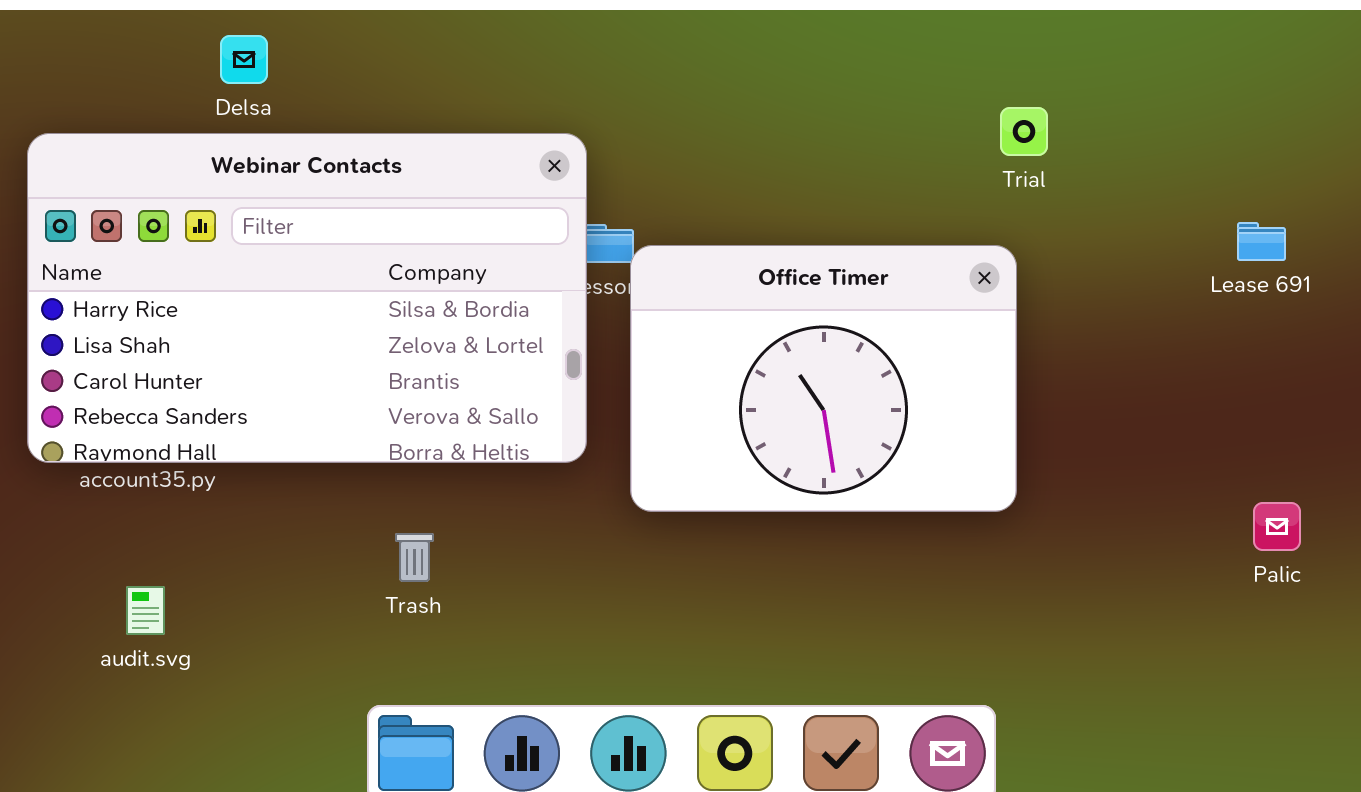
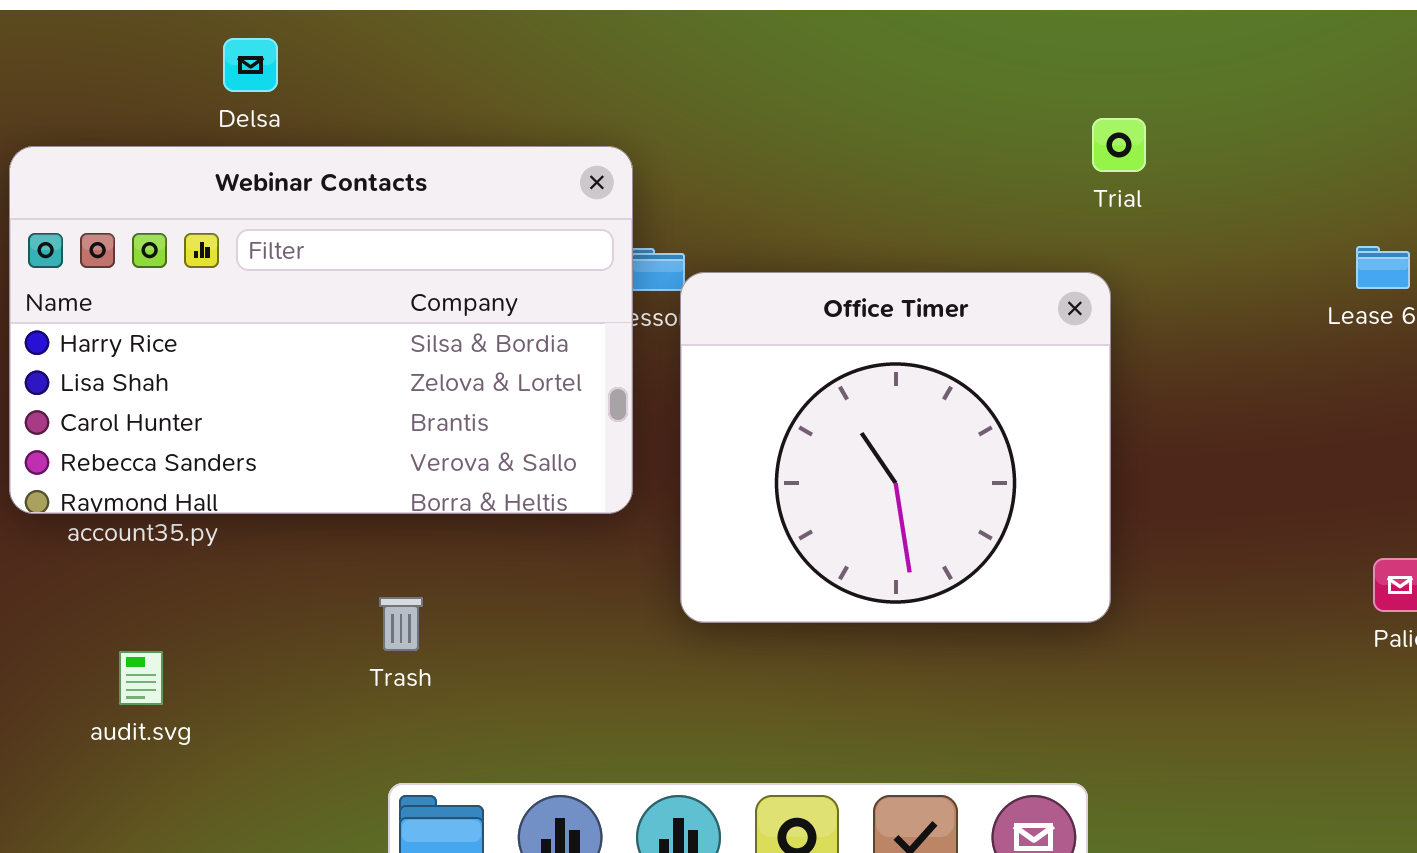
Office Timer: [630,245,1017,512] -> [680,272,1111,623], resized
Trash: [395,533,434,582] -> [379,597,423,651], moved

